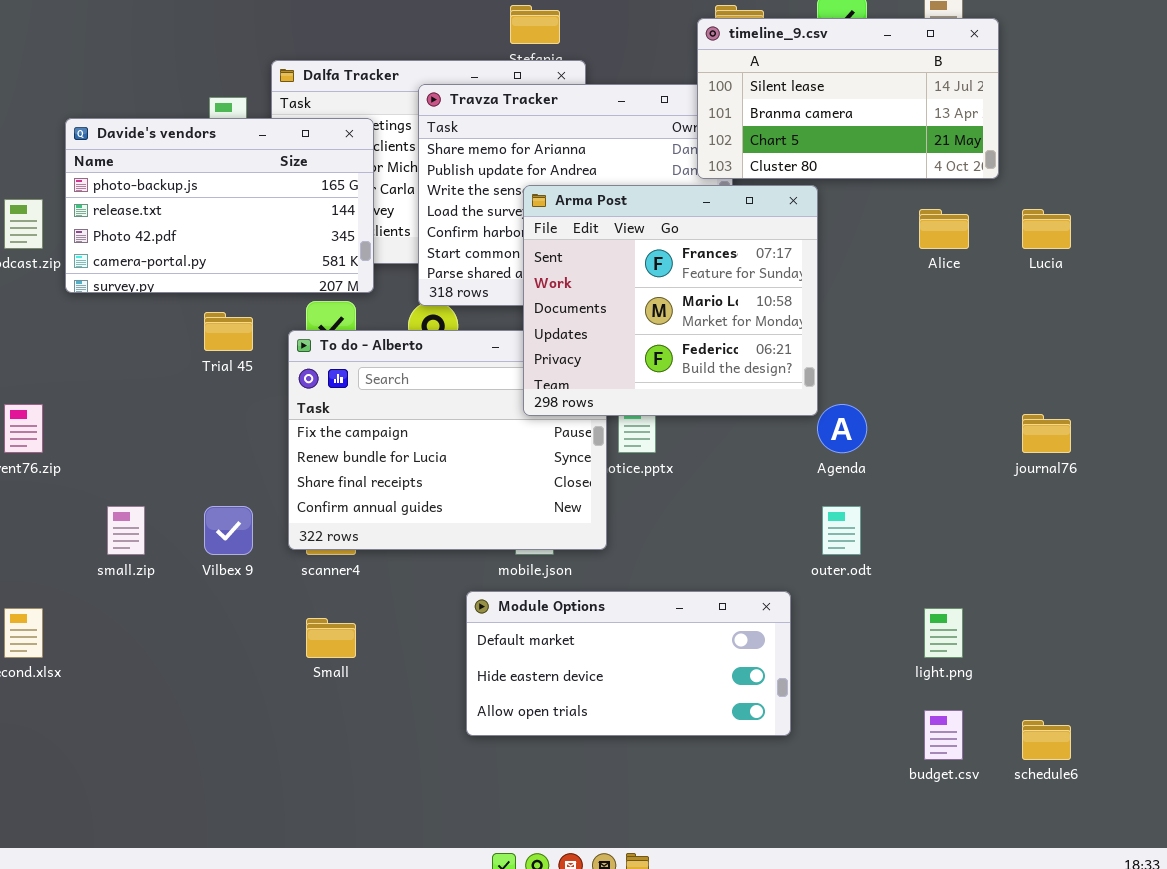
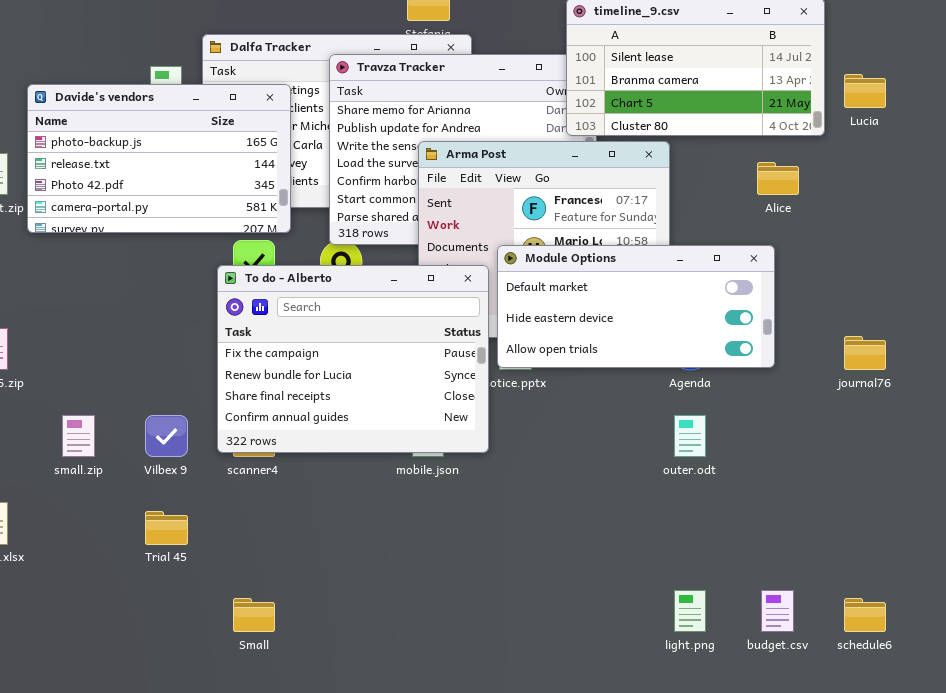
Lucia: [1022,209,1071,249] -> [844,74,886,108], moved
Trial 45: [204,312,253,351] -> [145,511,188,545], moved
To do - Alberto: [288,330,607,550] -> [217,265,489,453], raised
Module Options: [466,591,791,736] -> [497,245,775,368], moved
light.png: [924,608,963,658] -> [674,590,706,632], moved
Small: [306,618,356,658] -> [233,598,275,632], moved

